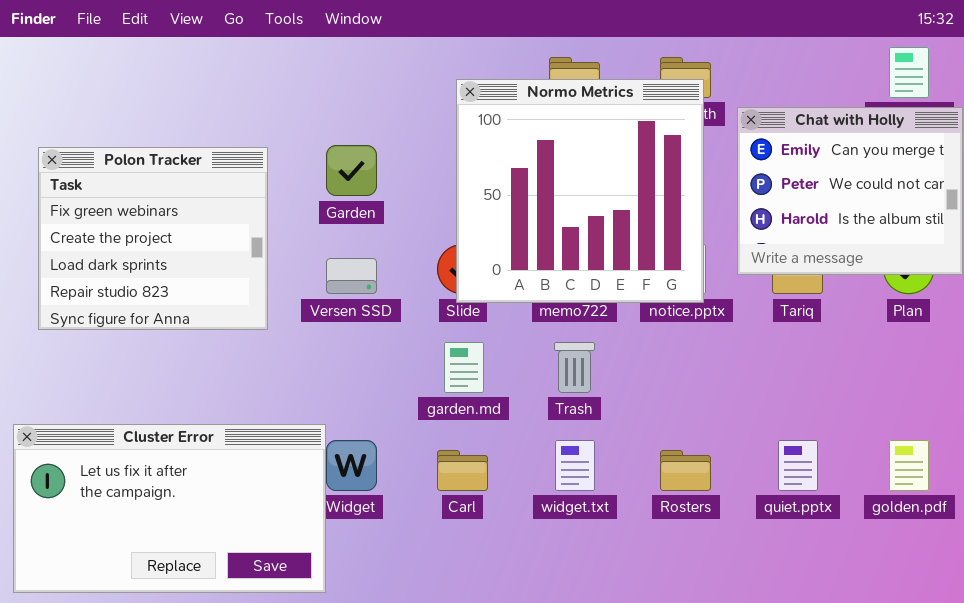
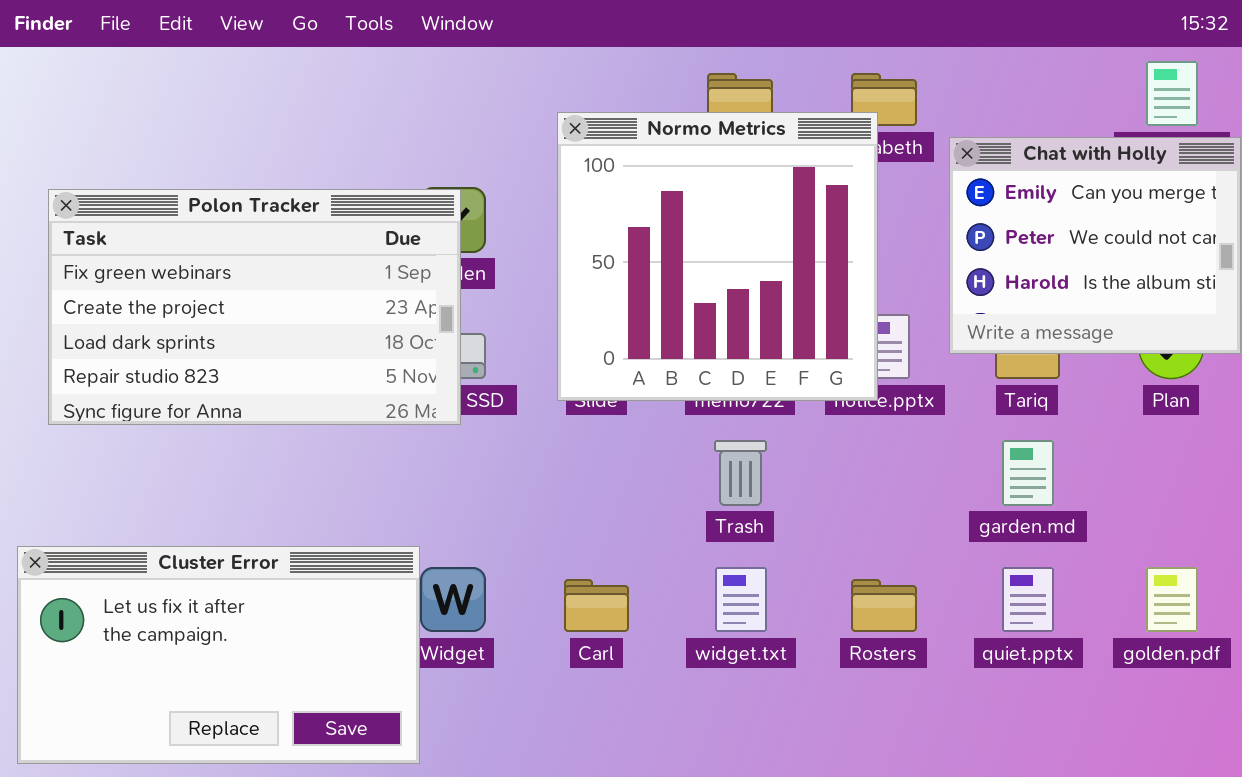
Normo Metrics: [456,79,704,303] -> [557,112,878,401], moved
Polon Tracker: [38,147,268,330] -> [48,189,461,425], resized
garden.md: [444,342,484,393] -> [1002,440,1054,506], moved

